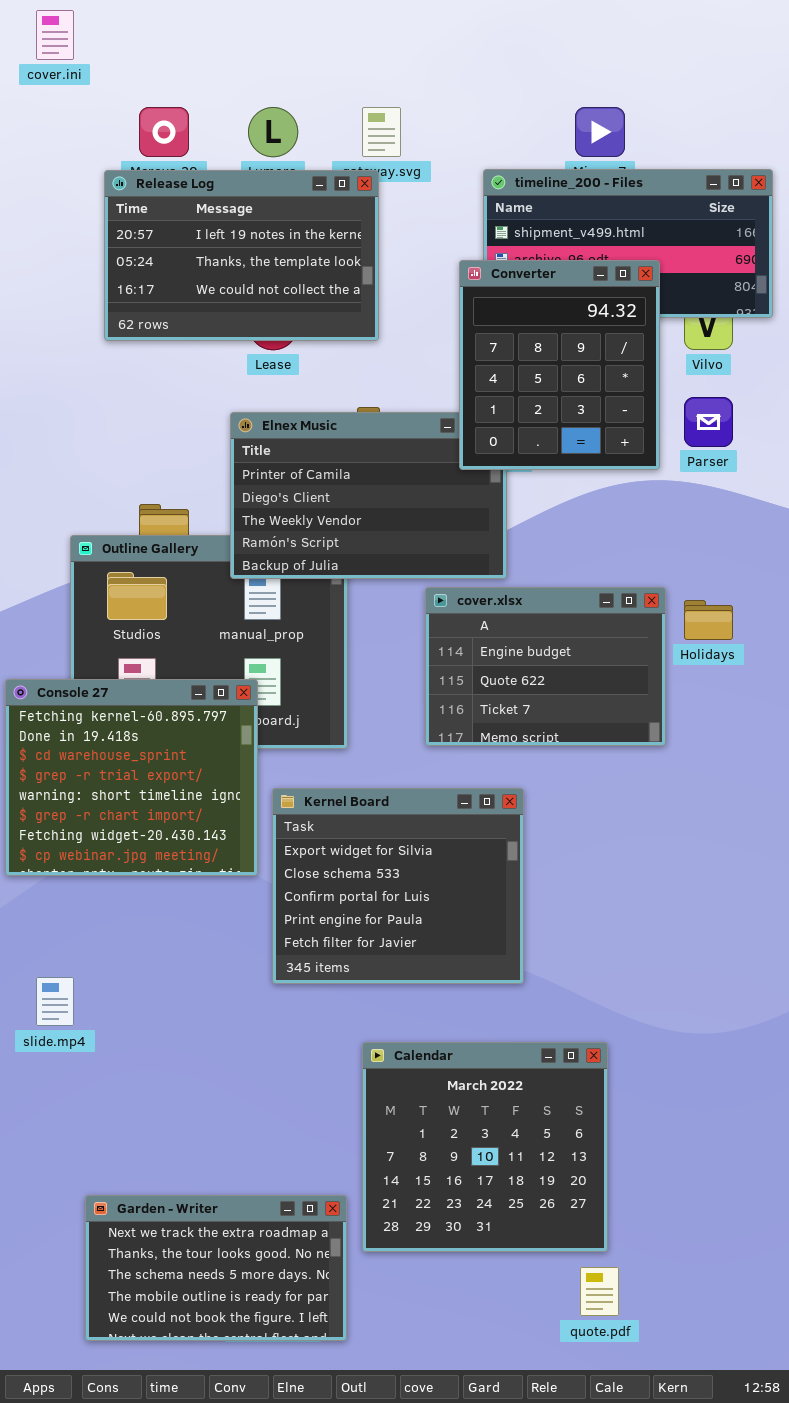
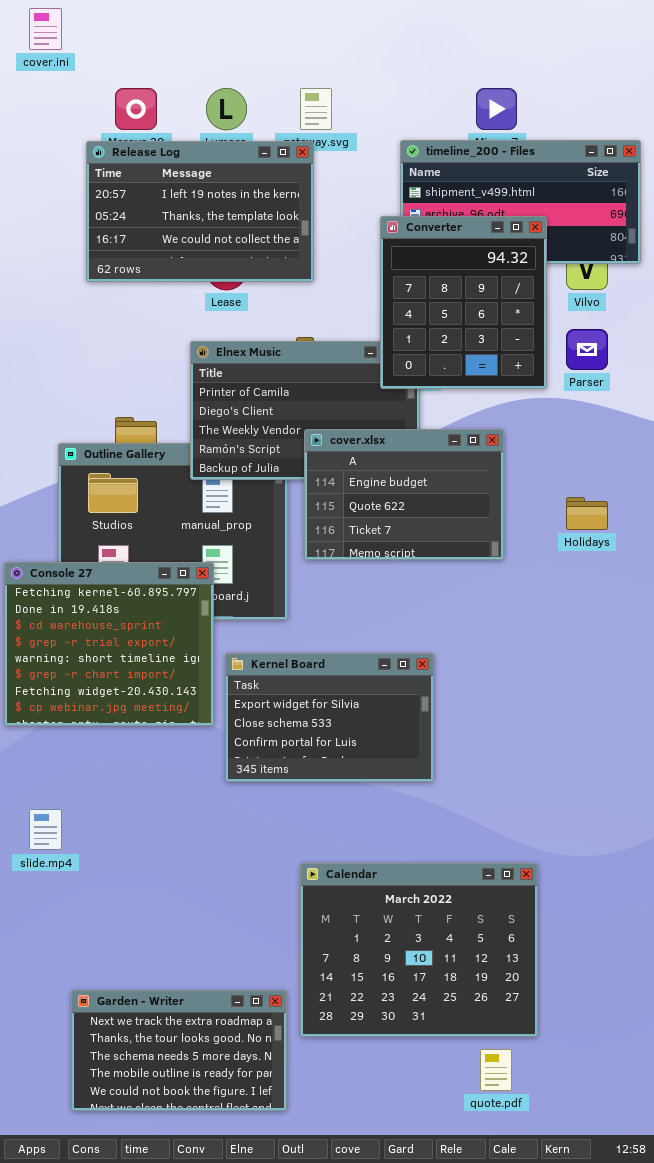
cover.xlsx: [425,587,666,746] -> [304,429,504,560], moved
Kernel Board: [272,788,524,984] -> [225,653,434,782], resized
Calendar: [362,1042,608,1252] -> [300,863,538,1037], resized

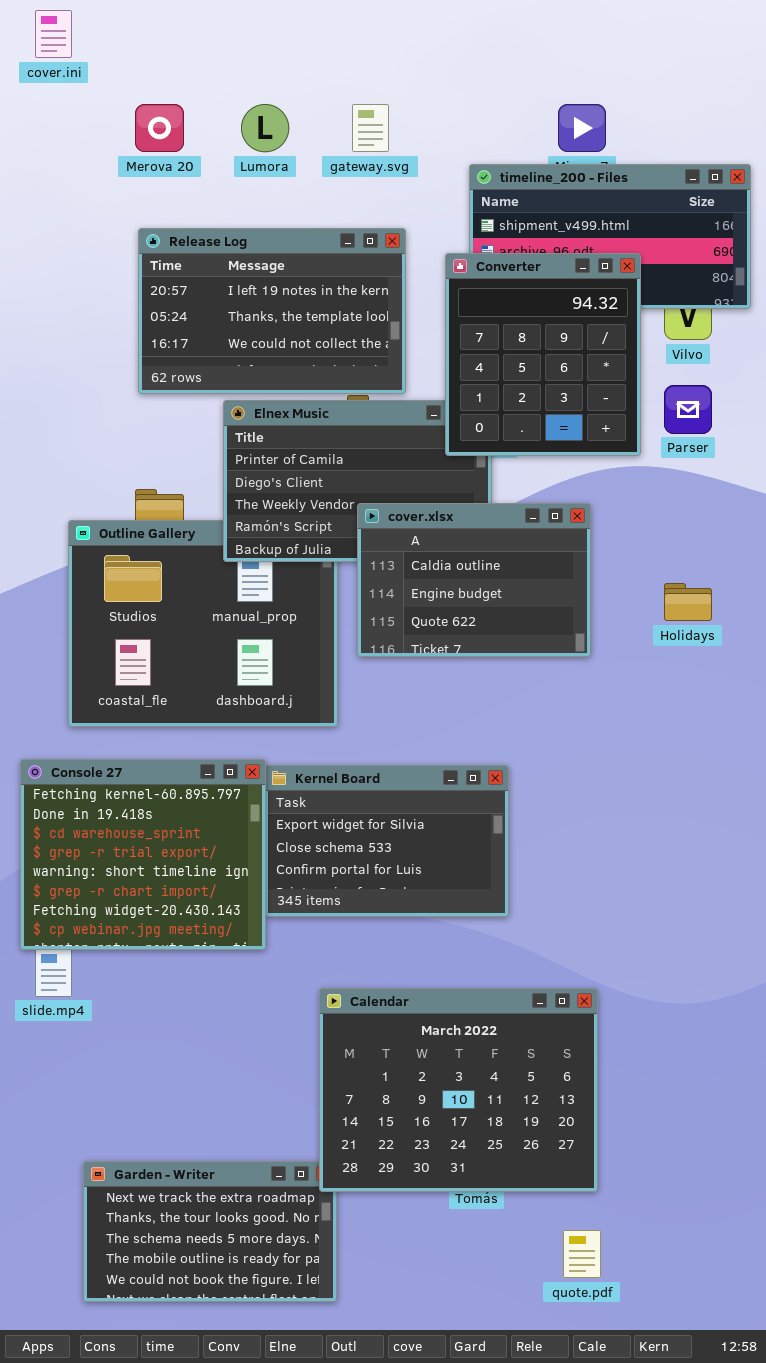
Release Log: [86,141,314,282] -> [138,228,406,394], moved
cover.xlsx: [304,429,504,560] -> [357,503,591,657], scrolled up 1 row
Console 27: [4,562,214,726] -> [20,759,266,950], moved
Calendar: [300,863,538,1037] -> [319,988,598,1192], moved

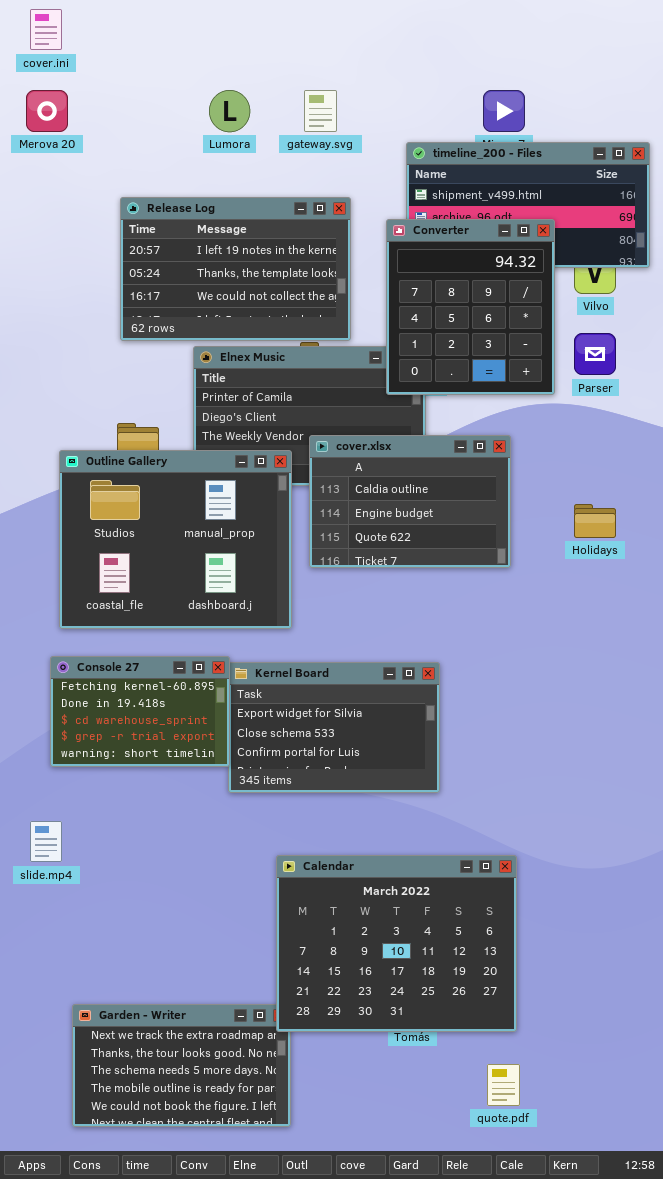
Merova 20: [135,104,184,152] -> [26,90,68,132], moved
Outline Gallery: [68,520,338,727] -> [59,450,292,629], raised
Console 27: [20,759,266,950] -> [50,656,230,767], resized

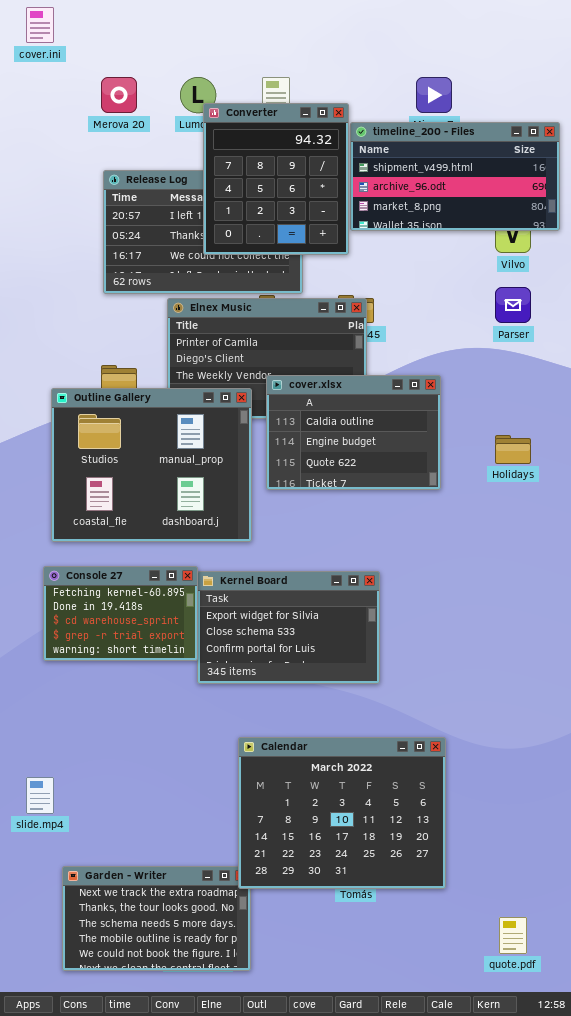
Merova 20: [26,90,68,132] -> [101,77,137,113], moved
Converter: [386,219,555,395] -> [203,103,349,255], moved
slide.mp4: [30,821,62,862] -> [26,777,54,814], moved
quote.pdf: [487,1064,520,1106] -> [499,917,527,954], moved

